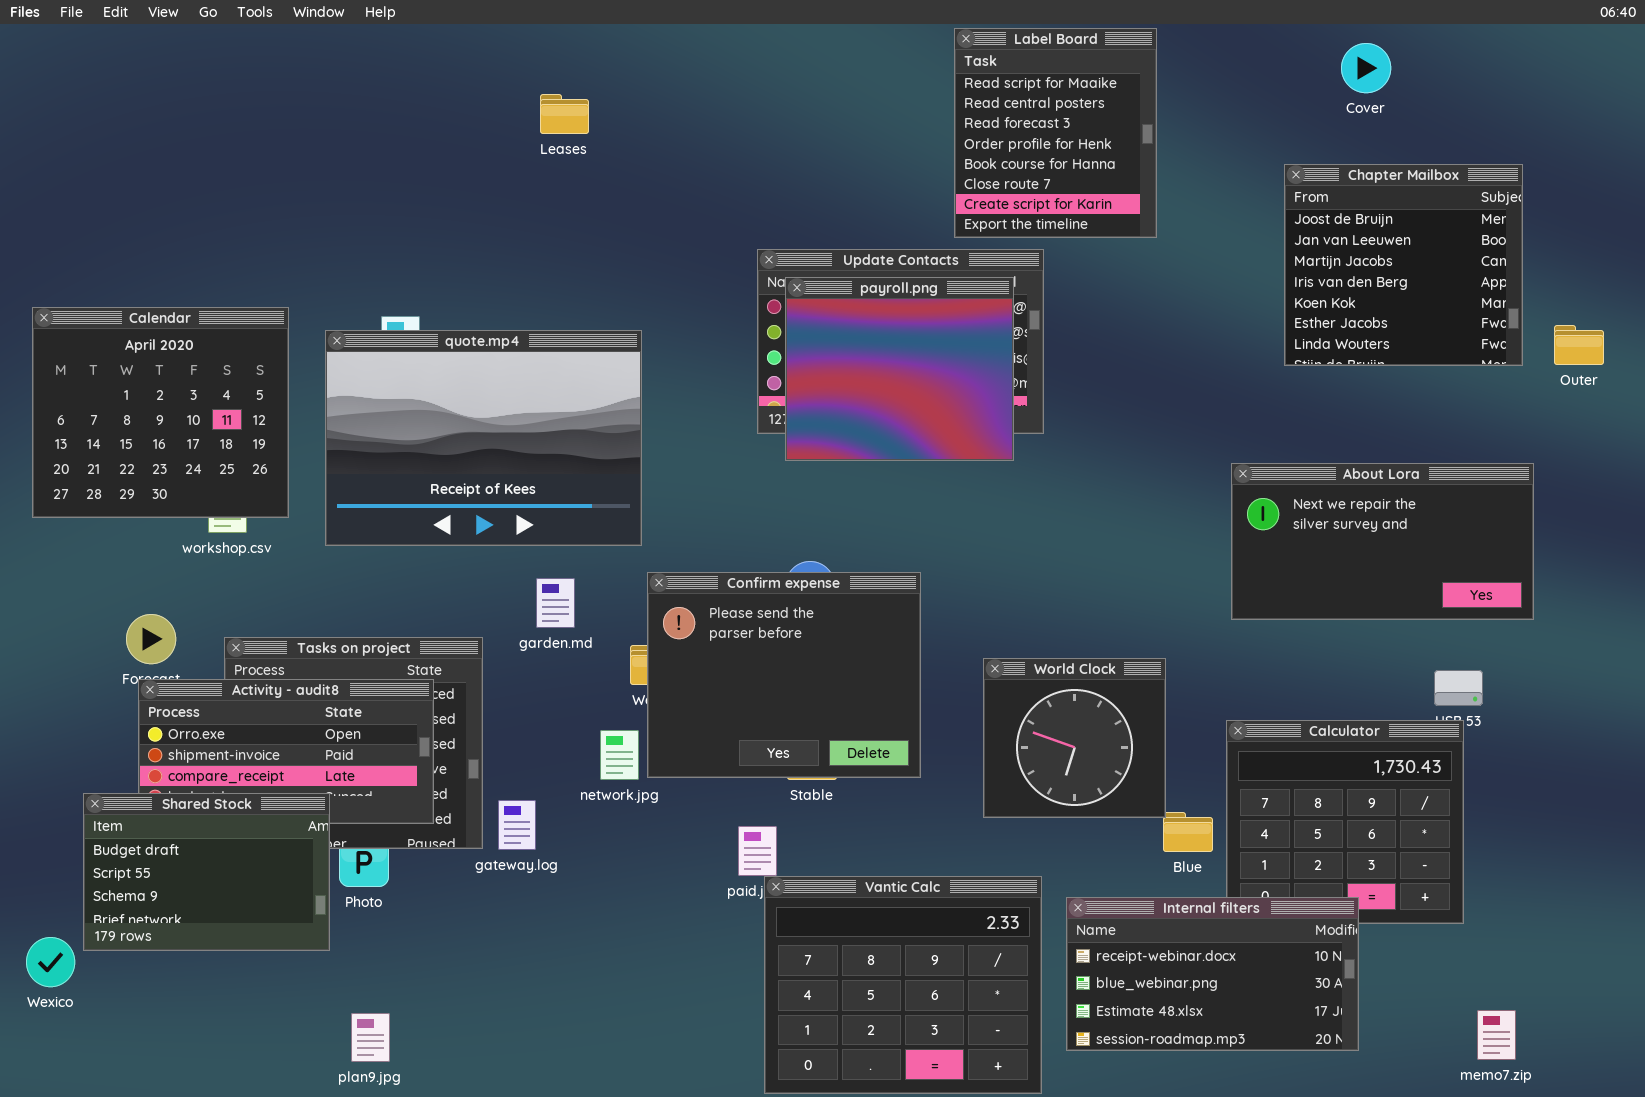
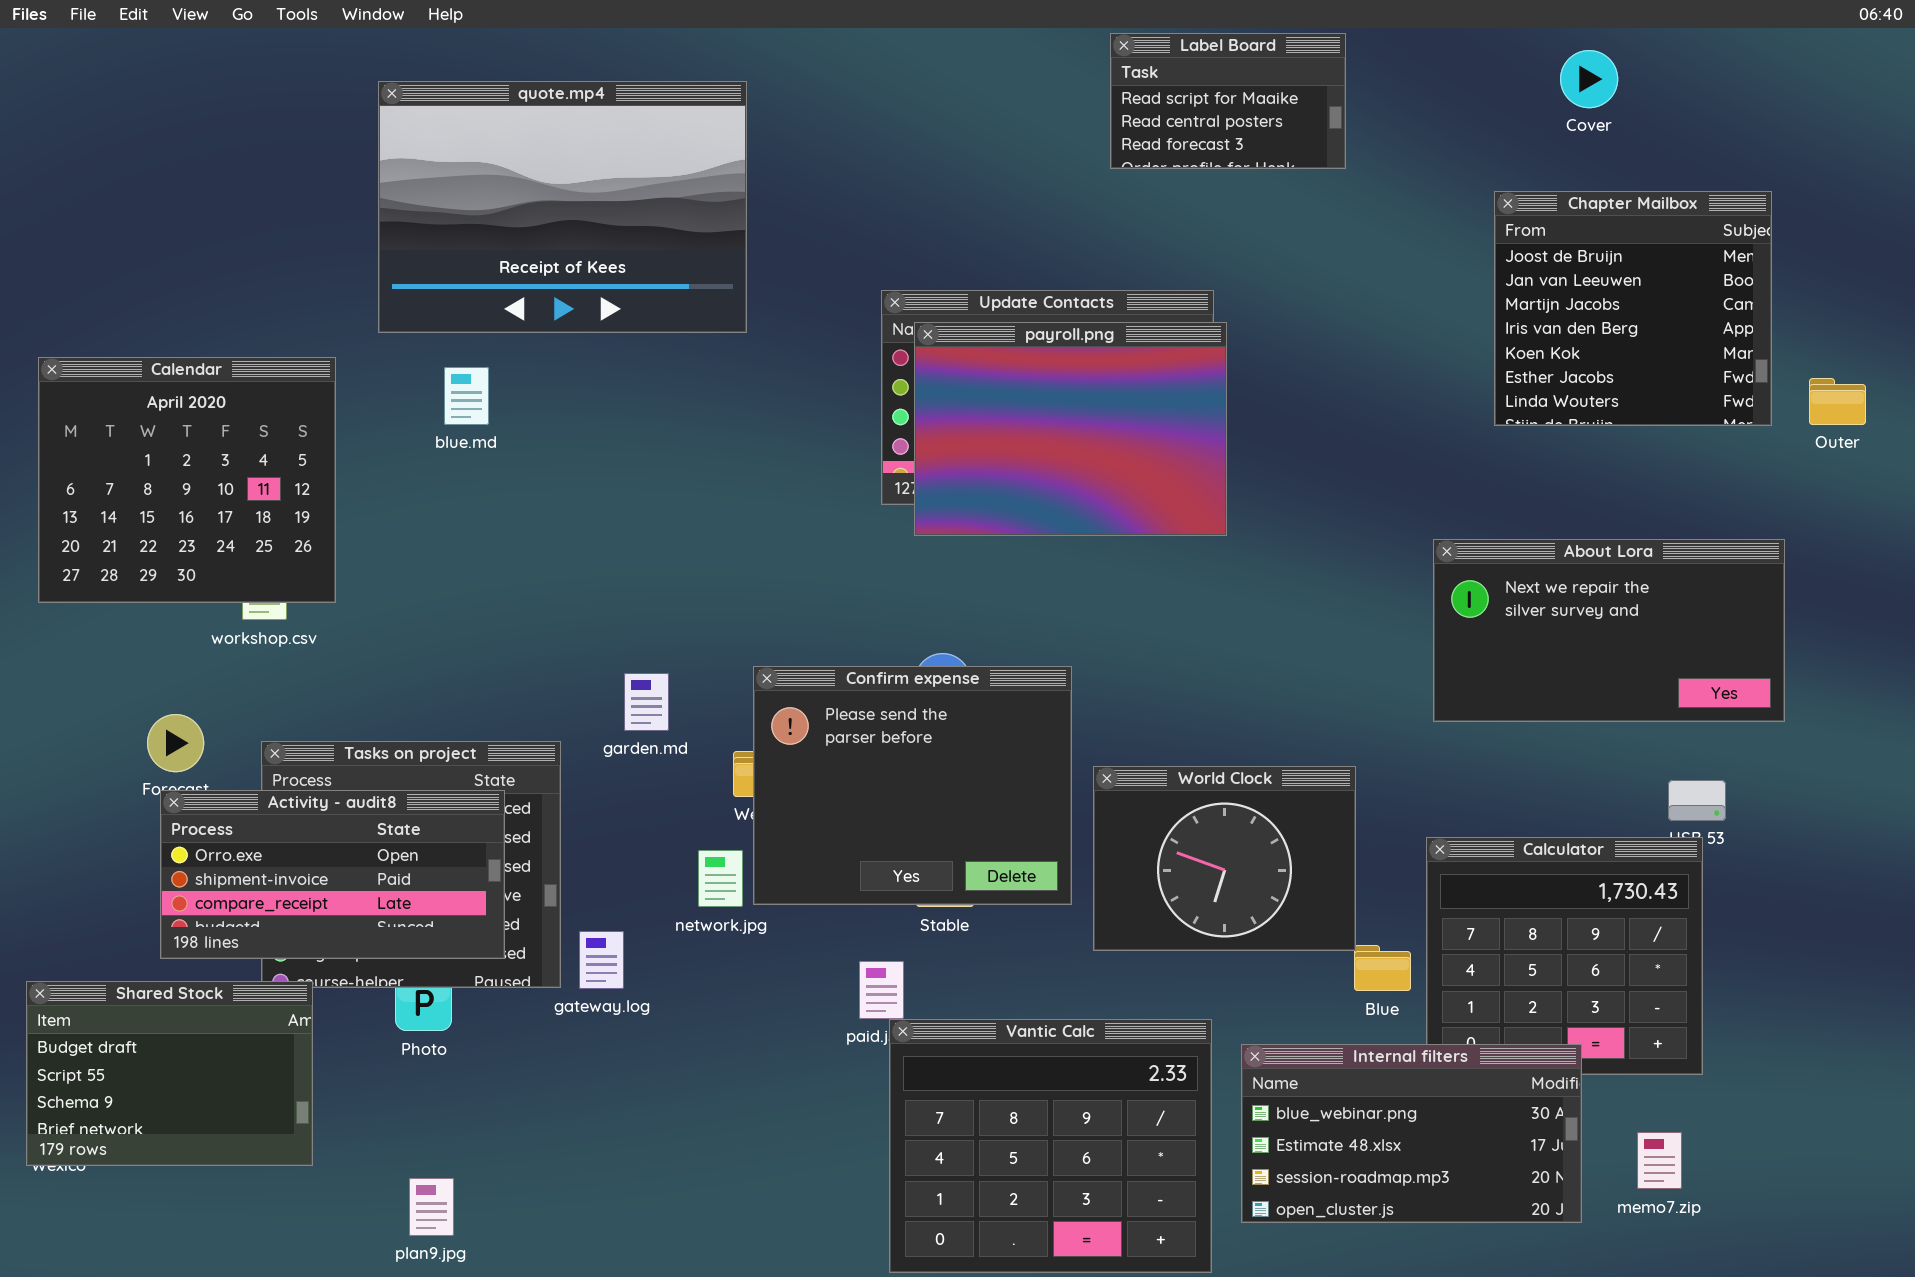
Label Board: [954,28,1157,238] -> [1110,33,1346,169], resized
payroll.png: [785,277,1014,461] -> [914,322,1227,536], resized
quote.mp4: [325,330,642,546] -> [378,81,747,333], moved
World Clock: [983,658,1166,818] -> [1093,766,1356,951], resized
Shared Stock: [83,793,330,951] -> [26,981,313,1166], moved
Internal filters: [1066,897,1359,1051] -> [1241,1044,1582,1223], scrolled down 1 row
memo7.zip: [1477,1010,1516,1060] -> [1637,1132,1682,1189], moved

